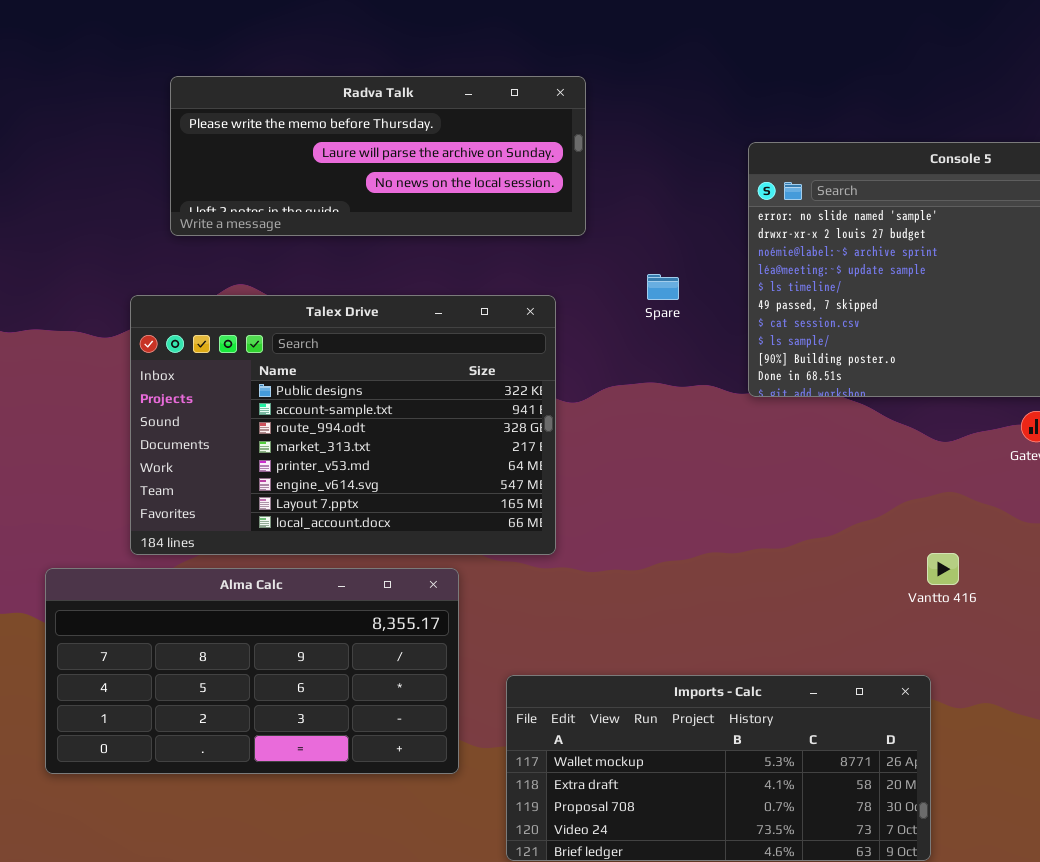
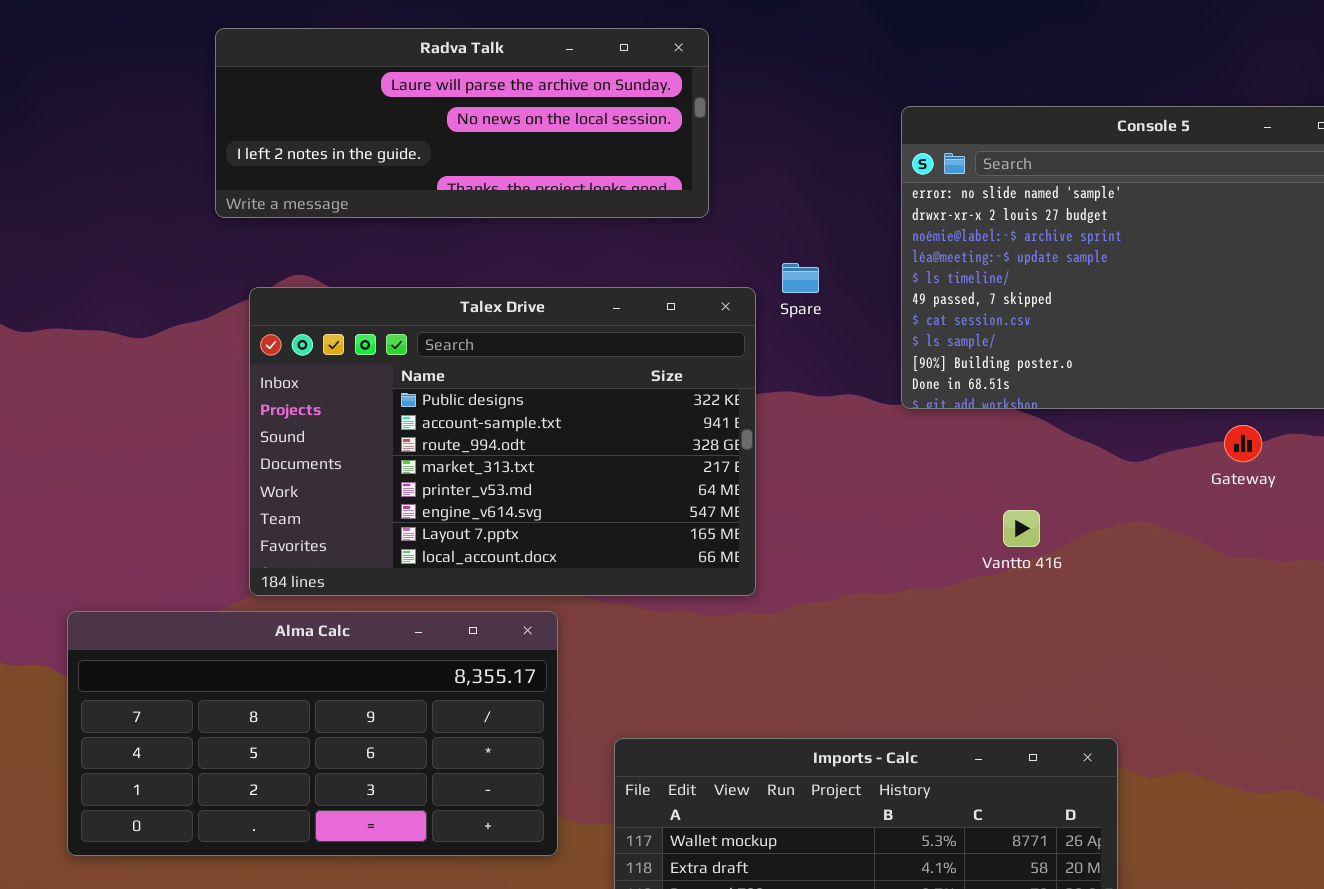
Radva Talk: [170,76,586,236] -> [215,28,709,218], scrolled down 1 row
Talex Drive: [130,295,556,555] -> [249,287,756,596], moved
Vantto 416: [927,553,959,585] -> [1003,510,1040,547], moved

